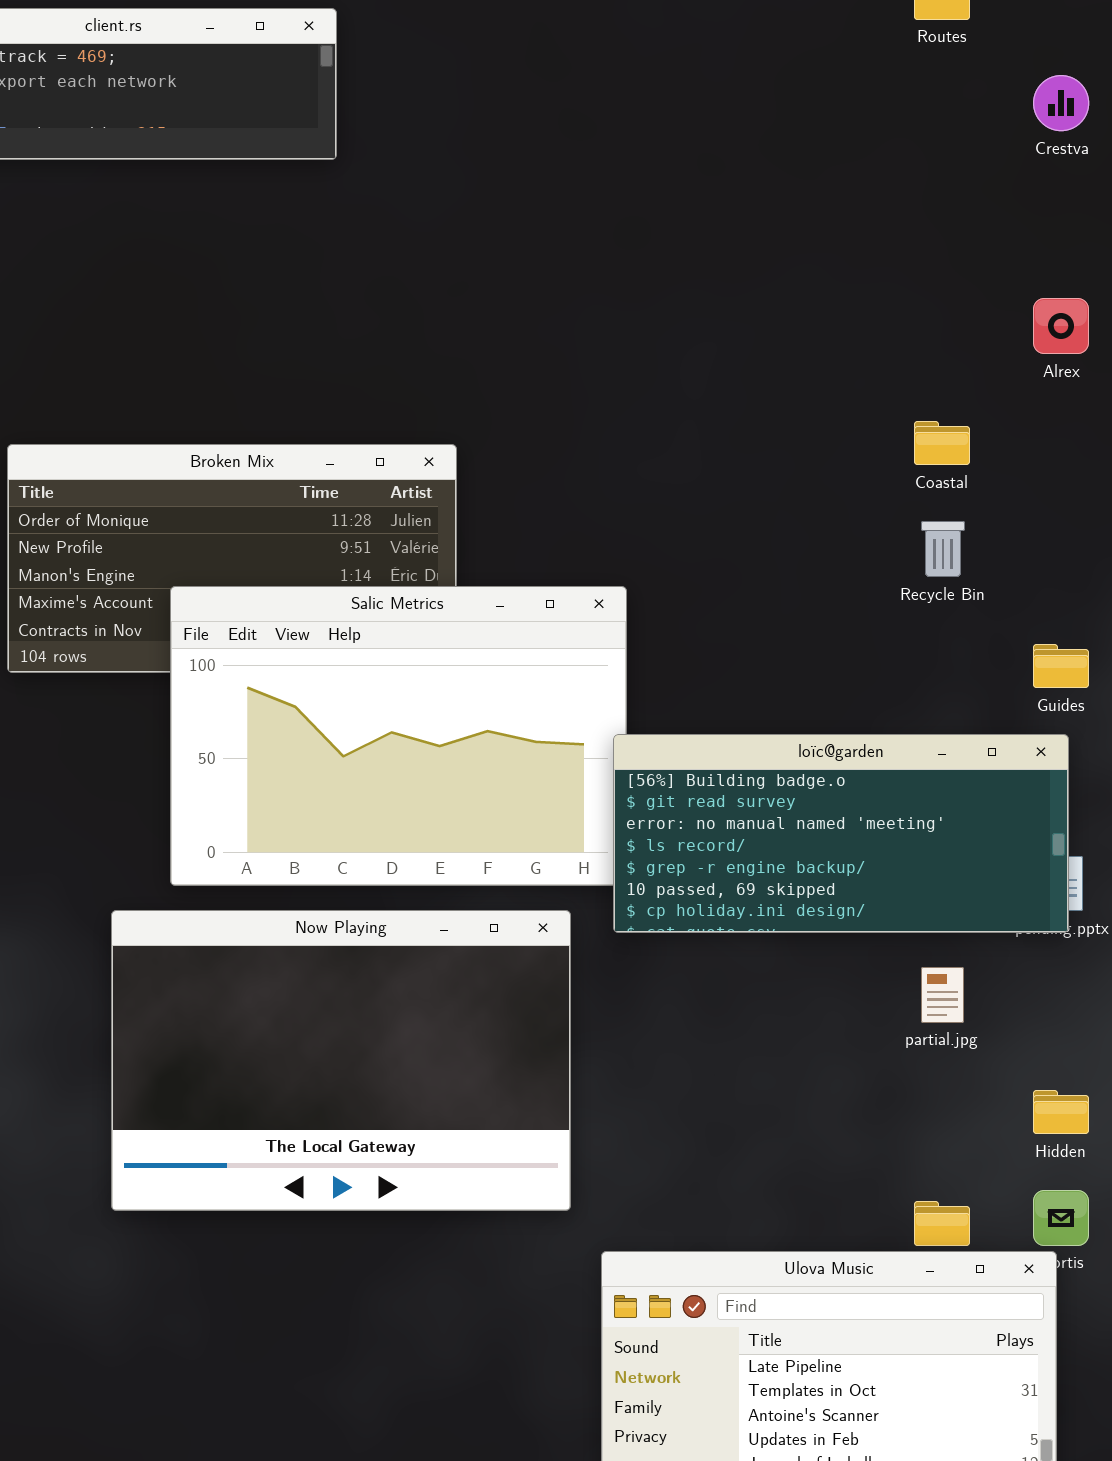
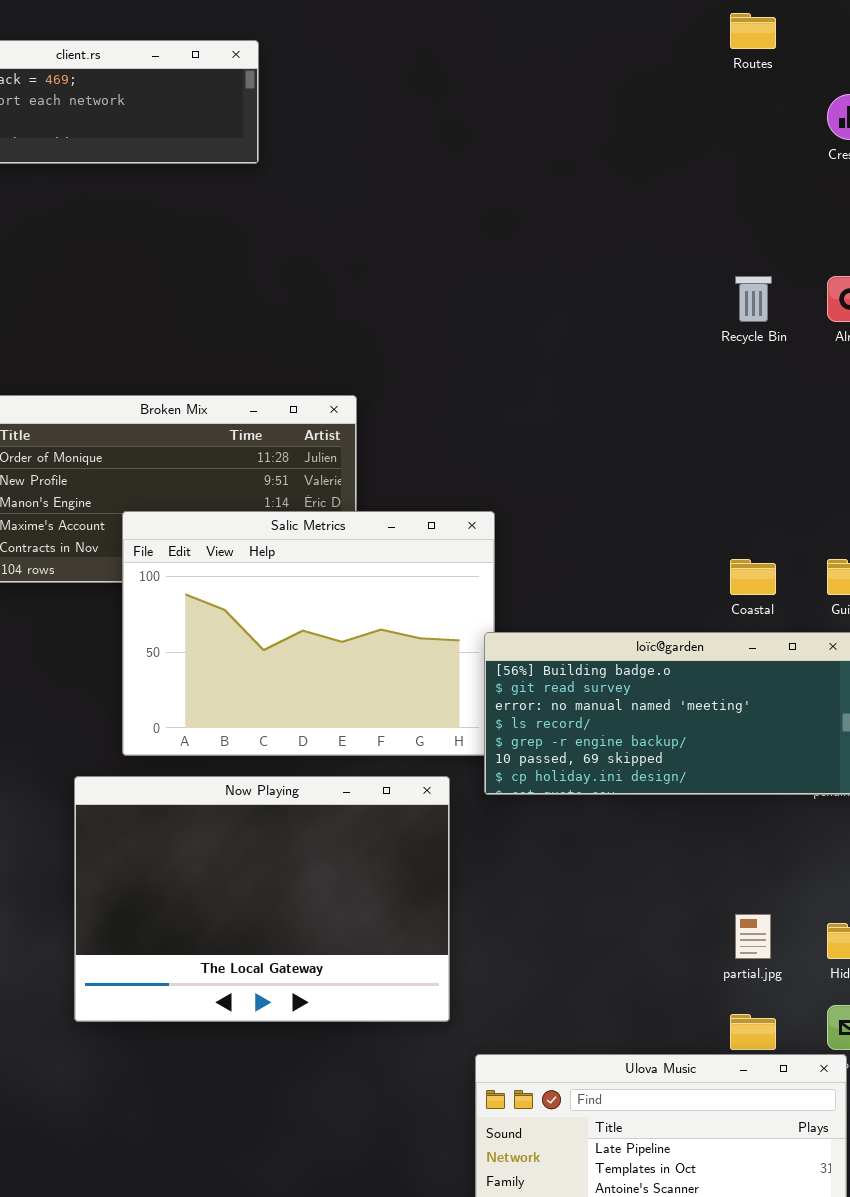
Coastal: [914,421,970,465] -> [730,559,776,595], moved
Recycle Bin: [921,521,965,577] -> [735,276,772,322], moved
partial.jpg: [921,967,964,1023] -> [735,914,771,959], moved

